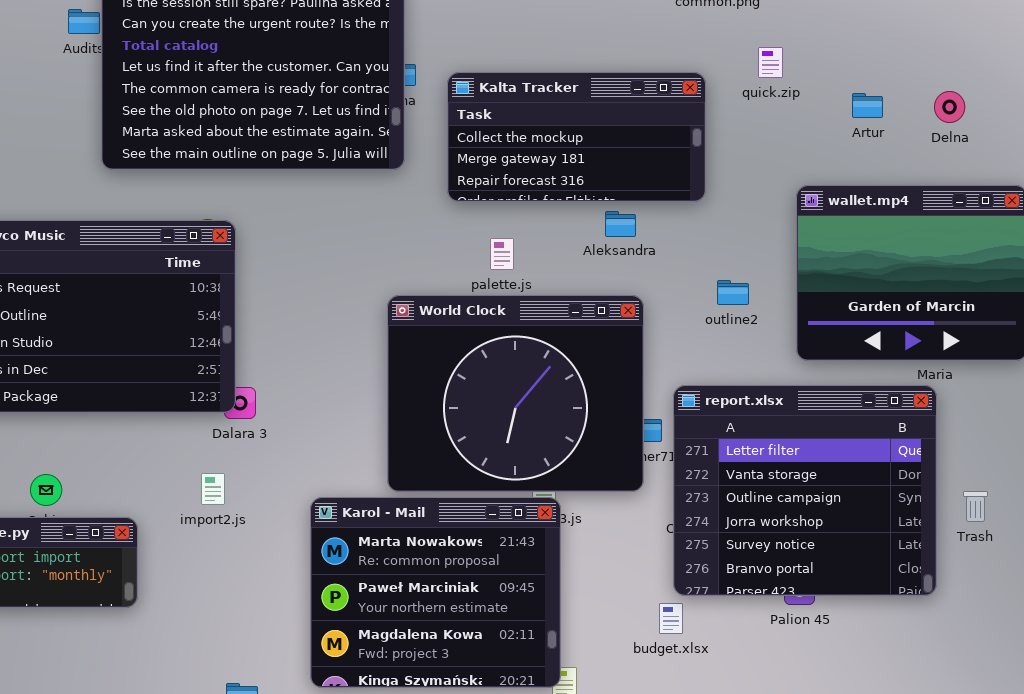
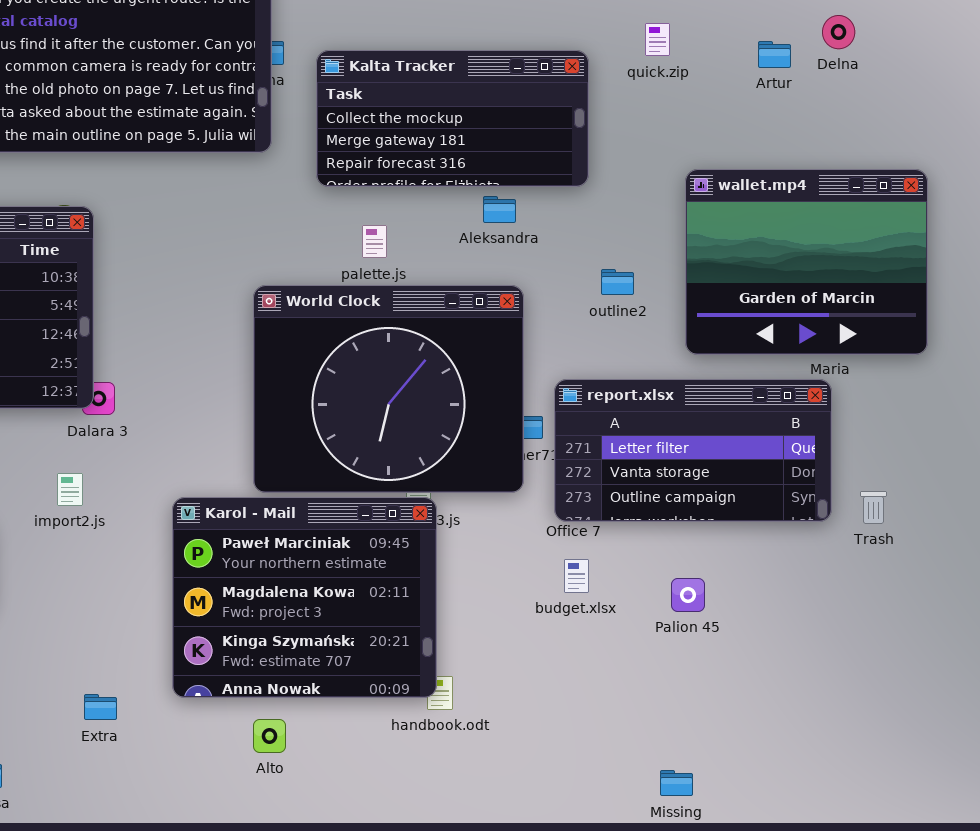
Delna: [934,91,965,123] -> [822,15,855,49], moved
Artur: [852,93,883,118] -> [758,41,791,68], moved
report.xlsx: [673,385,937,596] -> [554,379,832,522], resized
Karol - Mail: [310,497,561,688] -> [172,497,437,698], scrolled down 1 row
budget.xlsx: [659,603,683,634] -> [564,559,589,593], moved

